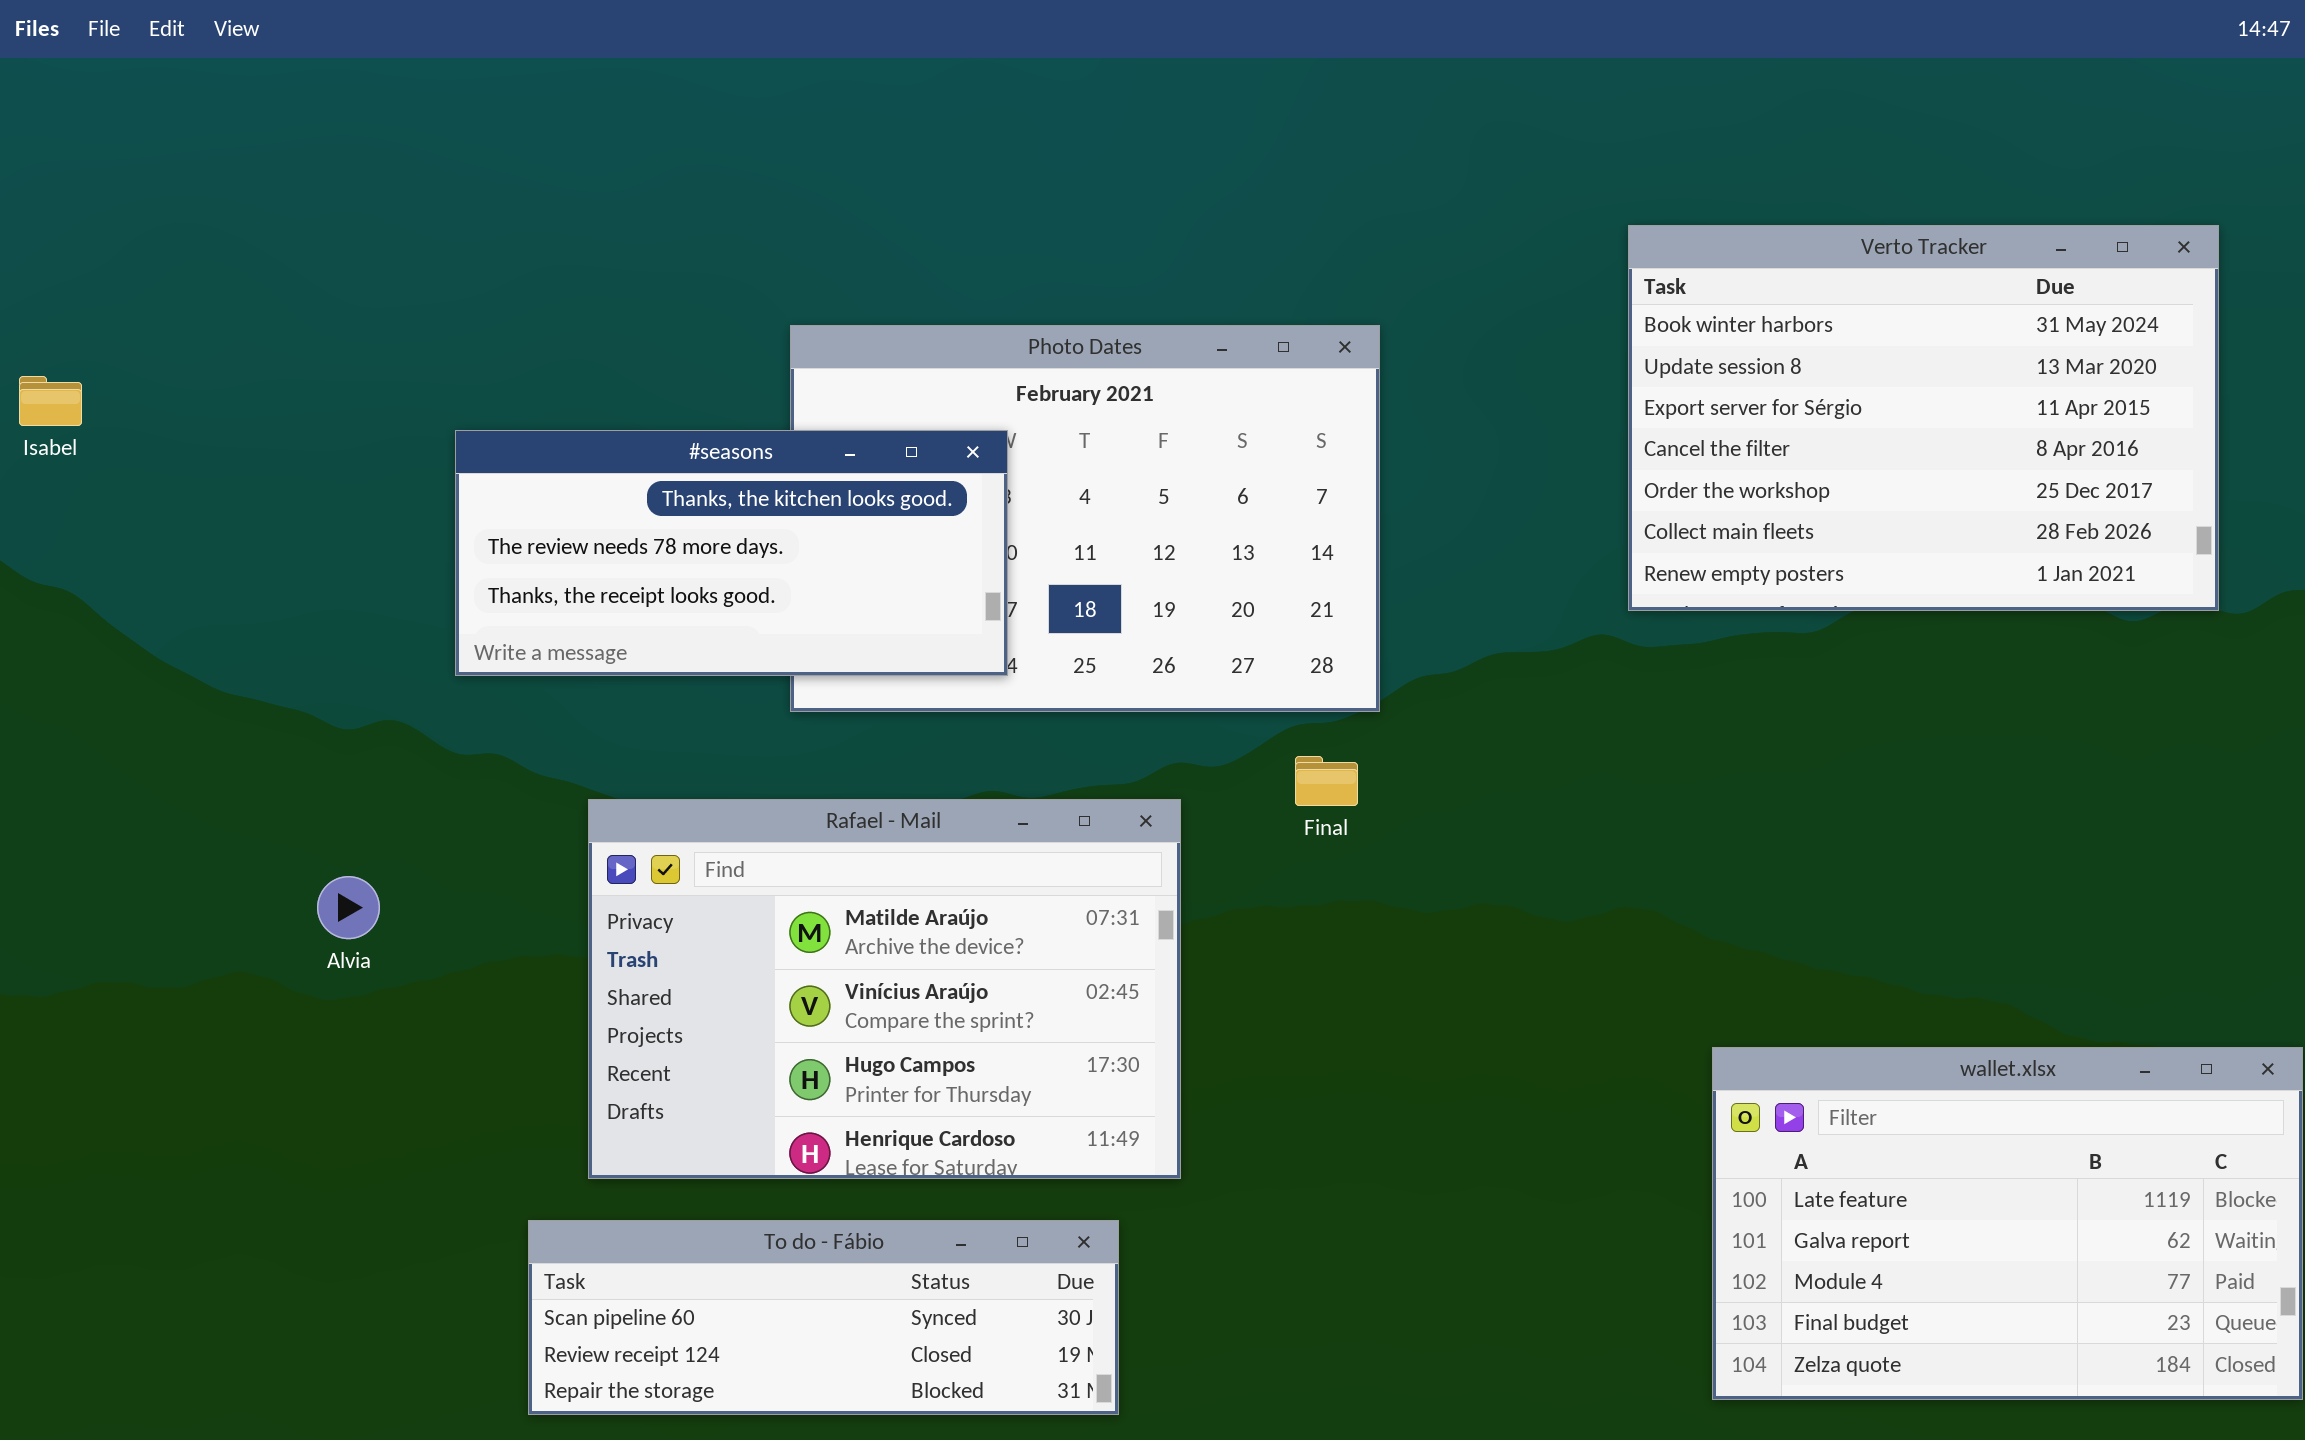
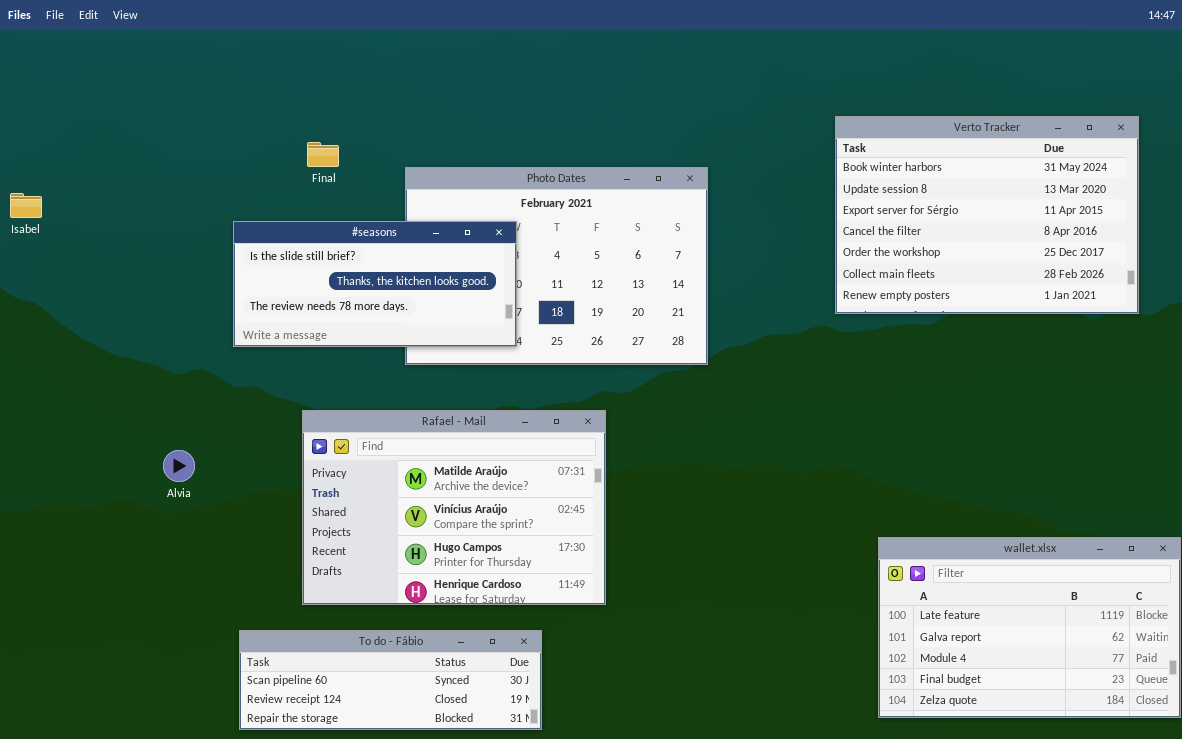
#seasons: [455,430,1008,676] -> [233,221,517,347], scrolled up 1 row
Final: [1295,756,1358,806] -> [307,142,339,167], moved
To do - Fábio: [528,1220,1119,1415] -> [239,630,542,730], moved

